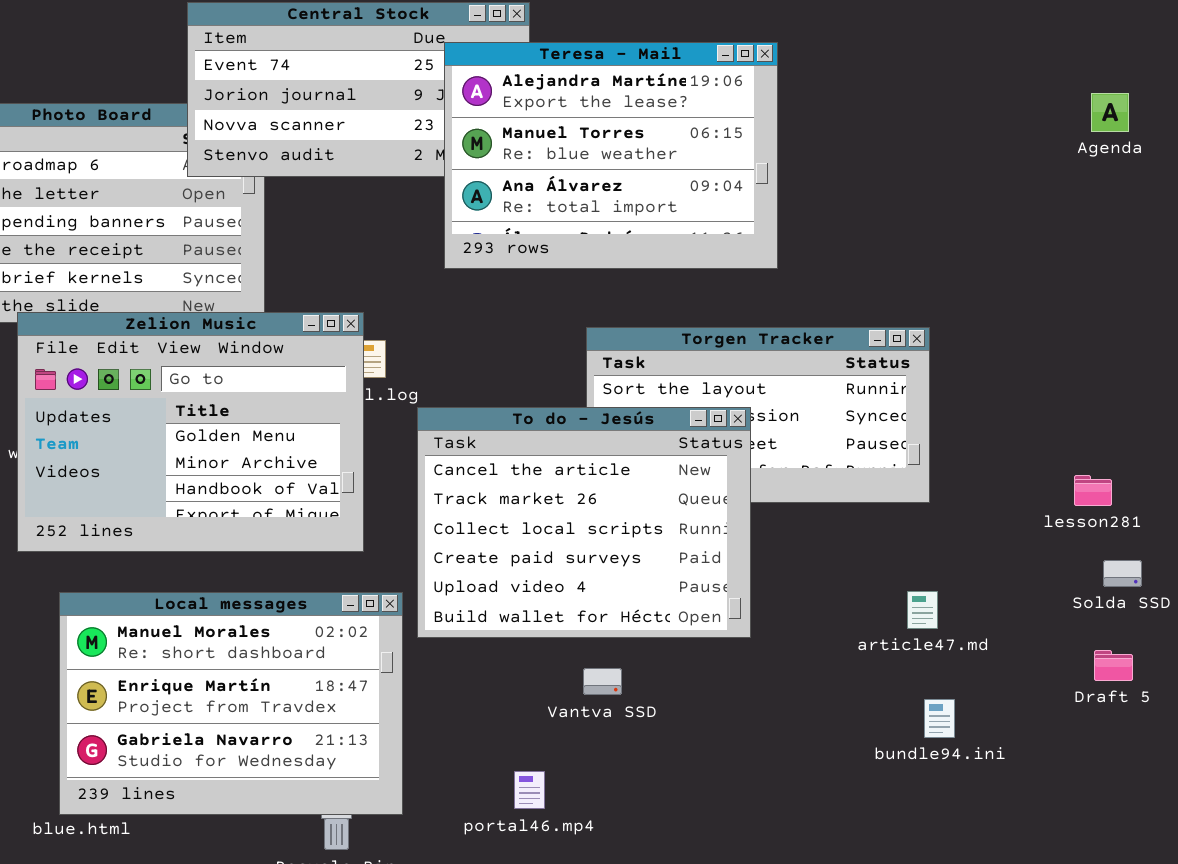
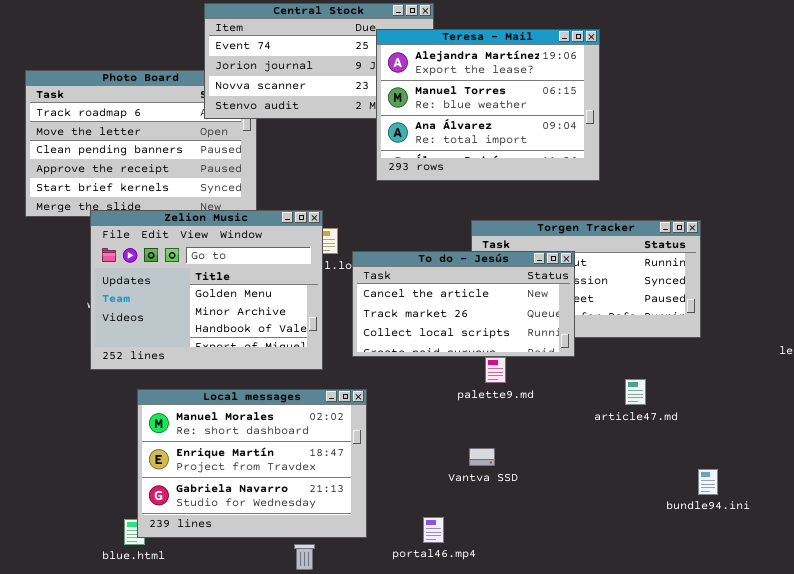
To do - Jesús: [417,407,751,638] -> [352,251,575,357], moved, resized
article47.md: [907,591,938,629] -> [625,379,646,405], moved
Local messages: [59,592,403,815] -> [137,389,367,538], moved

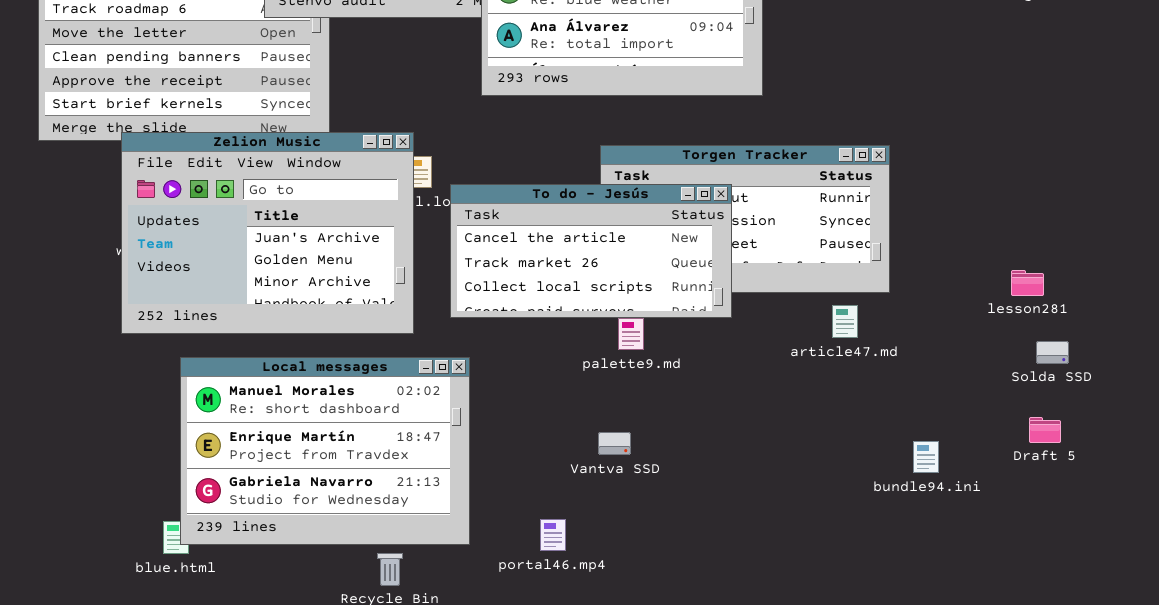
Zelion Music: [90,210,323,370] -> [121,132,414,334], scrolled up 1 row
article47.md: [625,379,646,405] -> [832,305,858,338], moved
bundle94.ini: [698,469,718,495] -> [913,441,939,473], moved

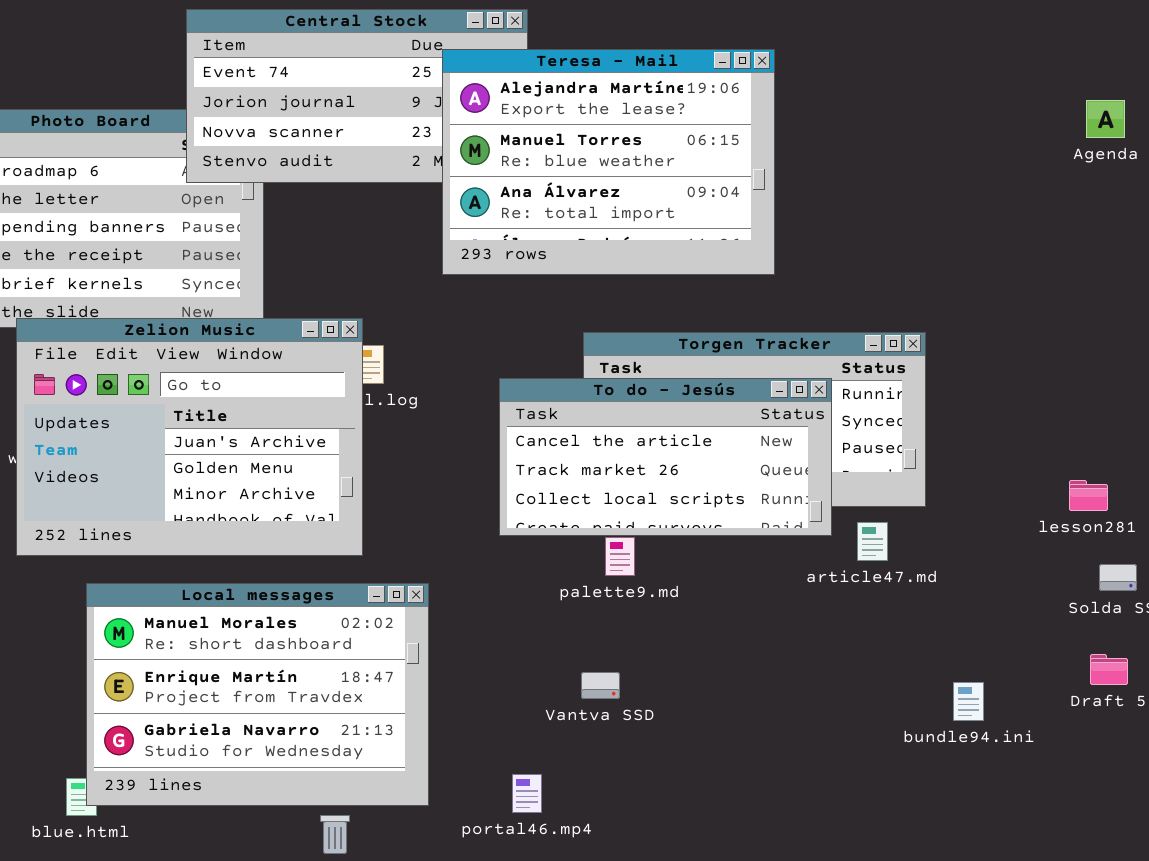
To do - Jesús: [450,184,732,318] -> [499,378,832,536], moved

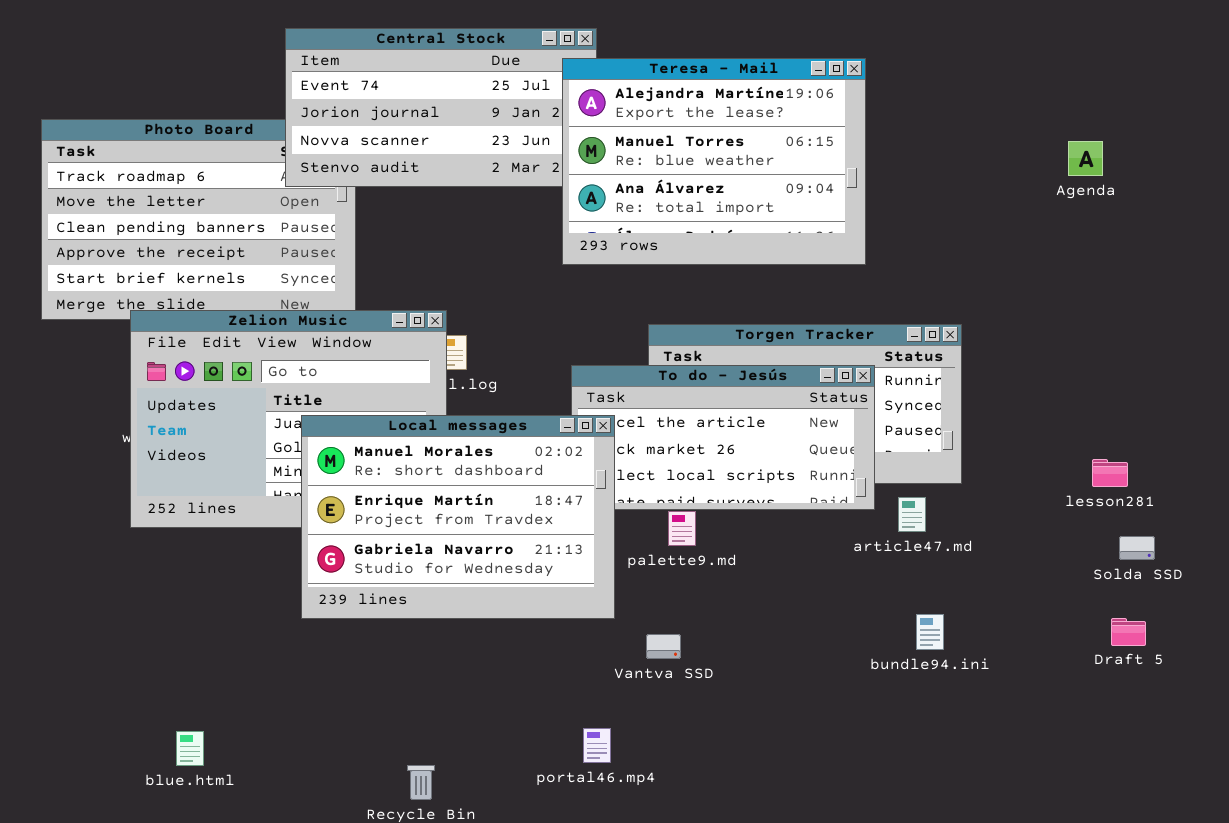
Teresa - Mail: [442,49,775,275] -> [562,58,866,265], moved
Agenda: [1086,100,1125,138] -> [1068,141,1103,176], moved
Local messages: [86,583,429,806] -> [301,415,615,619], moved
bundle94.ini: [953,682,984,721] -> [916,614,944,650], moved

